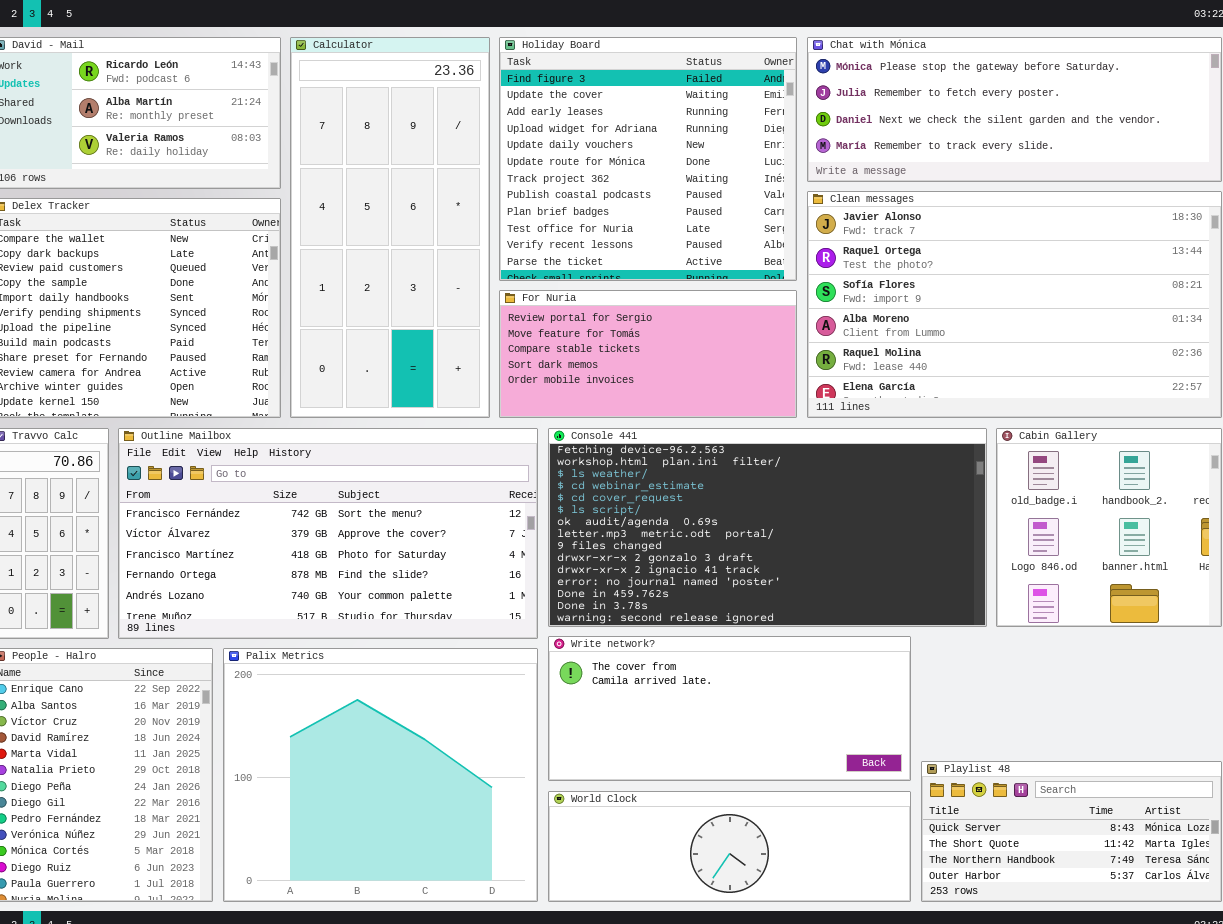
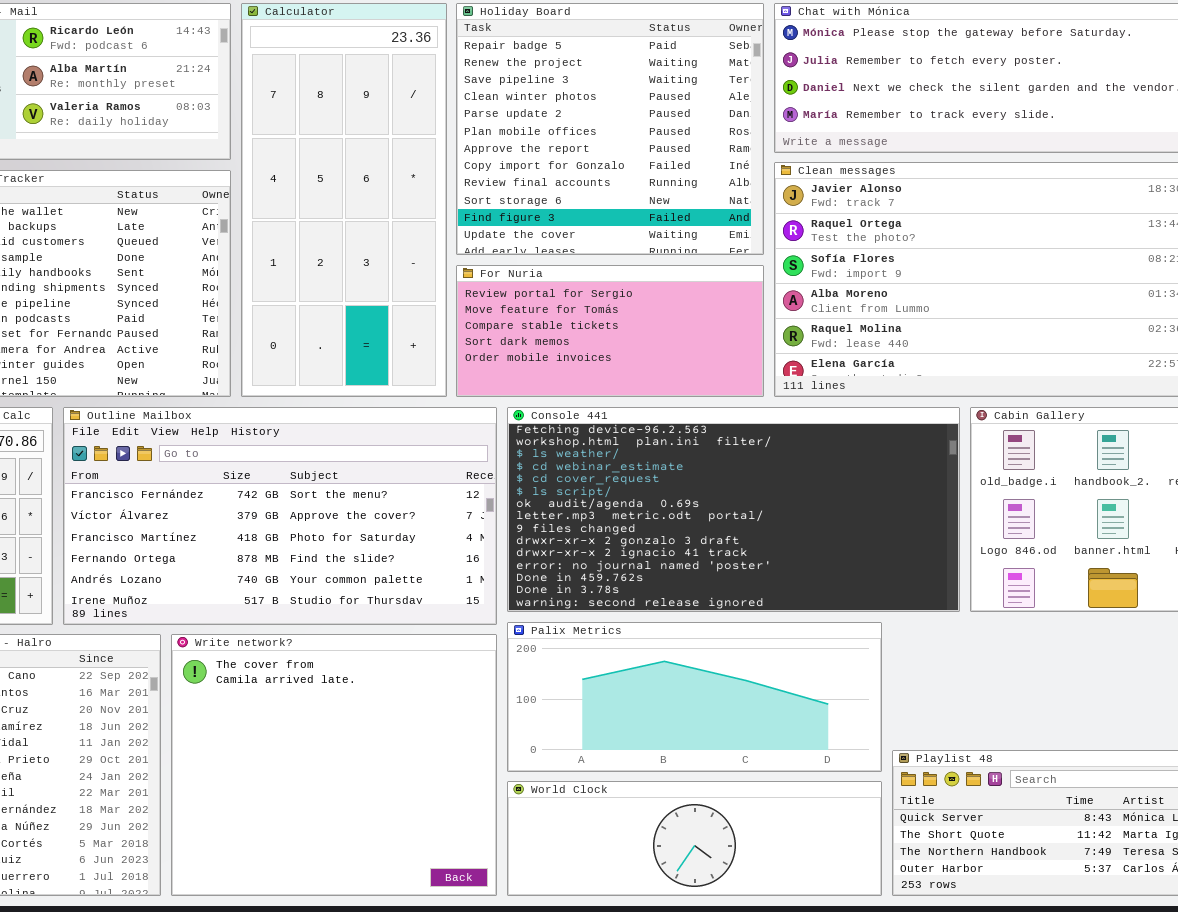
Holiday Board: [499,37,797,281] -> [456,3,764,255], scrolled up 10 rows
Write network?: [548,636,911,781] -> [171,634,497,896], moved, resized
Palix Metrics: [223,648,538,902] -> [507,622,882,772], moved, resized

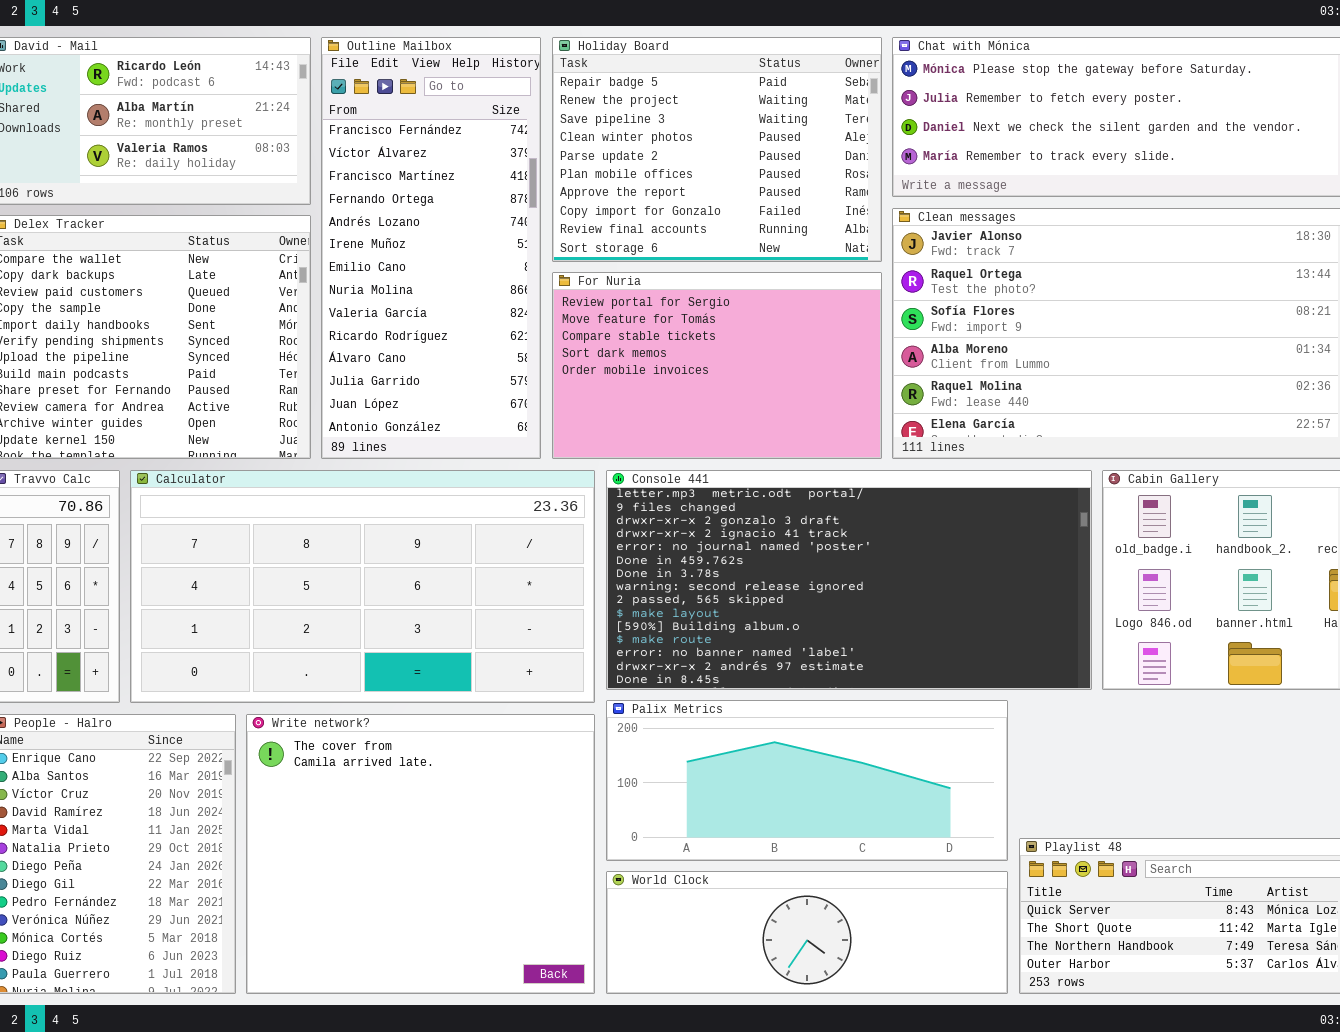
Calculator: [241,3,447,397] -> [130,470,595,703], moved, resized
Holiday Board: [456,3,764,255] -> [552,37,882,262], resized
For Nuria: [456,265,764,397] -> [552,272,882,459], resized
Outline Mailbox: [63,407,497,625] -> [321,37,541,459], moved, resized
Console 441: [507,407,960,612] -> [606,470,1092,690], scrolled down 7 rows

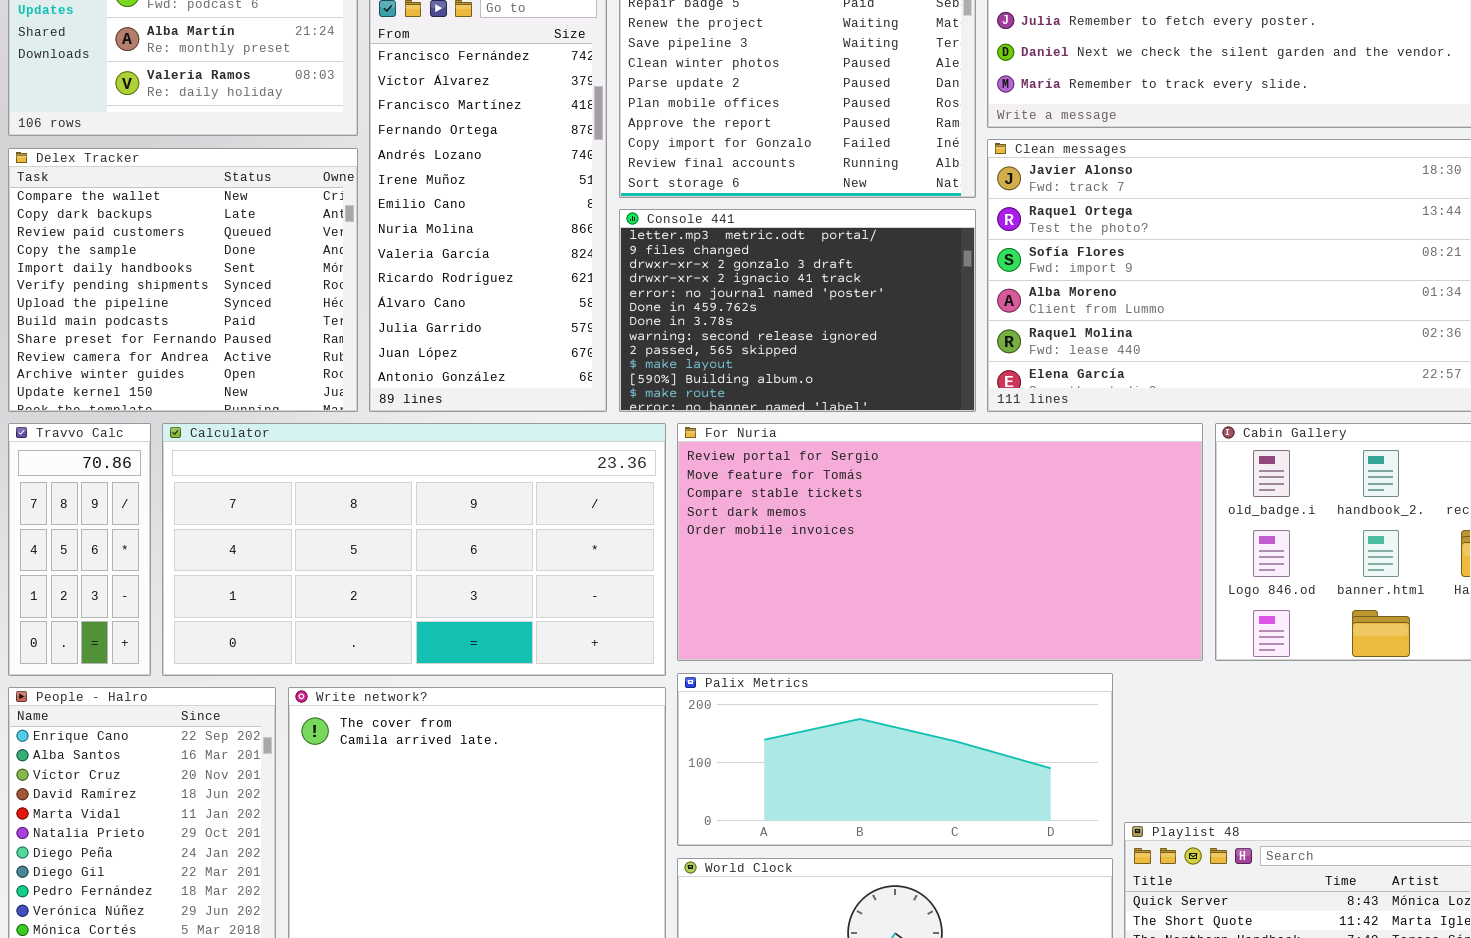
For Nuria: [552,272,882,459] -> [677,423,1203,661], moved, resized
Console 441: [606,470,1092,690] -> [619,209,976,412], moved, resized

